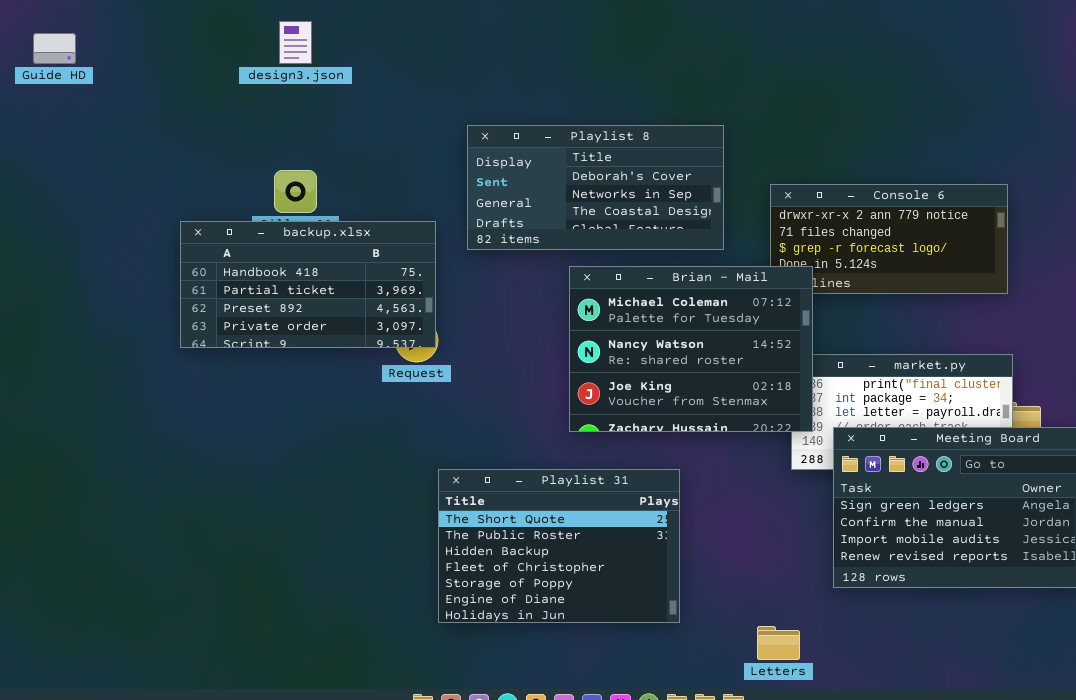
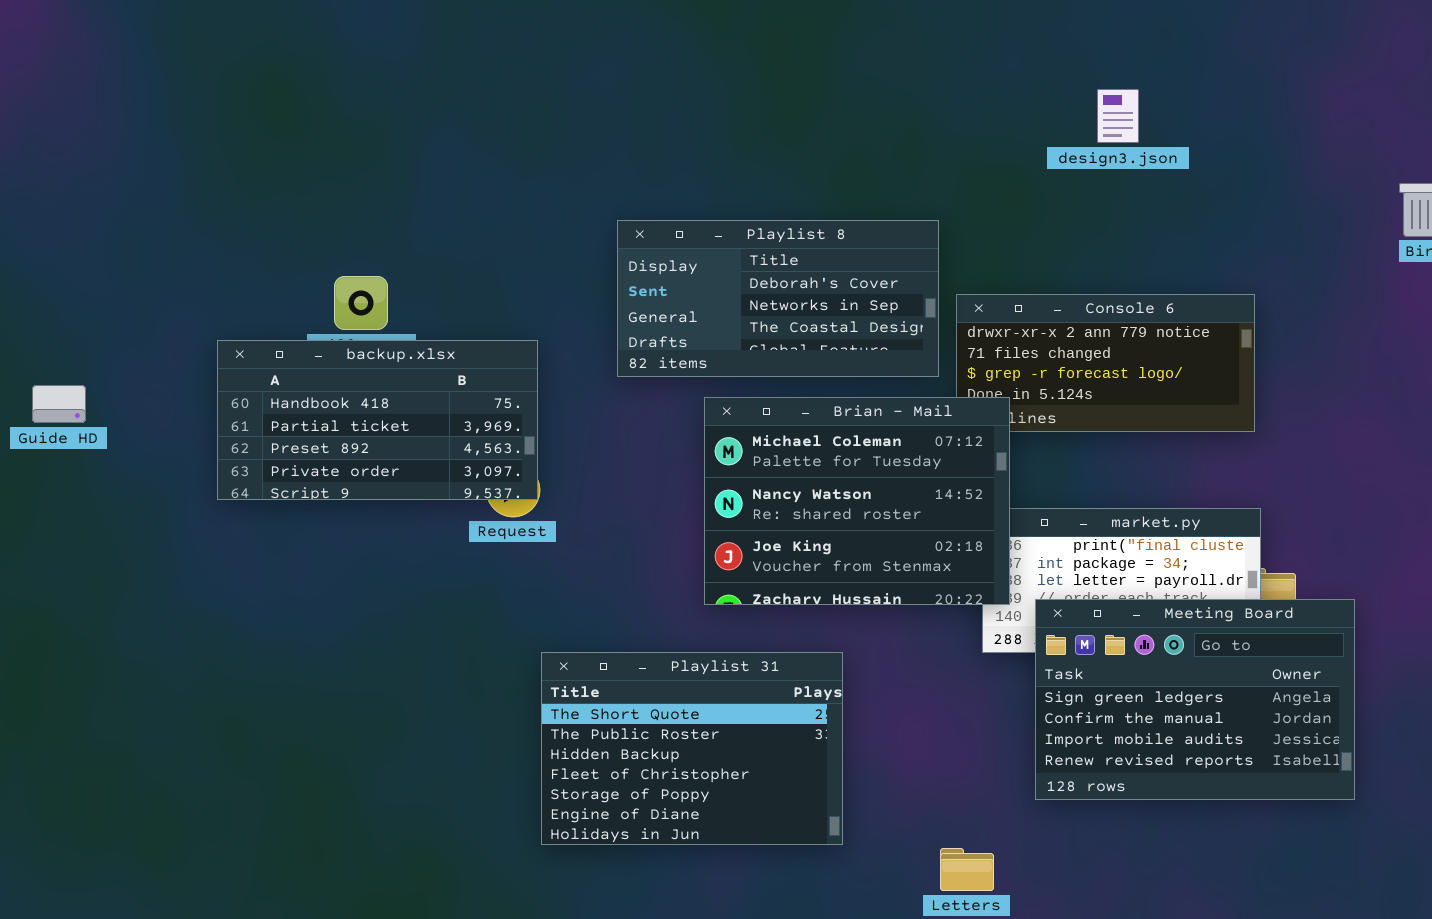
design3.json: [279,21,312,64] -> [1097,89,1139,143], moved
Guide HD: [33,33,76,64] -> [32,385,86,423], moved
Playlist 8: [467,125,724,250] -> [617,220,939,377], moved

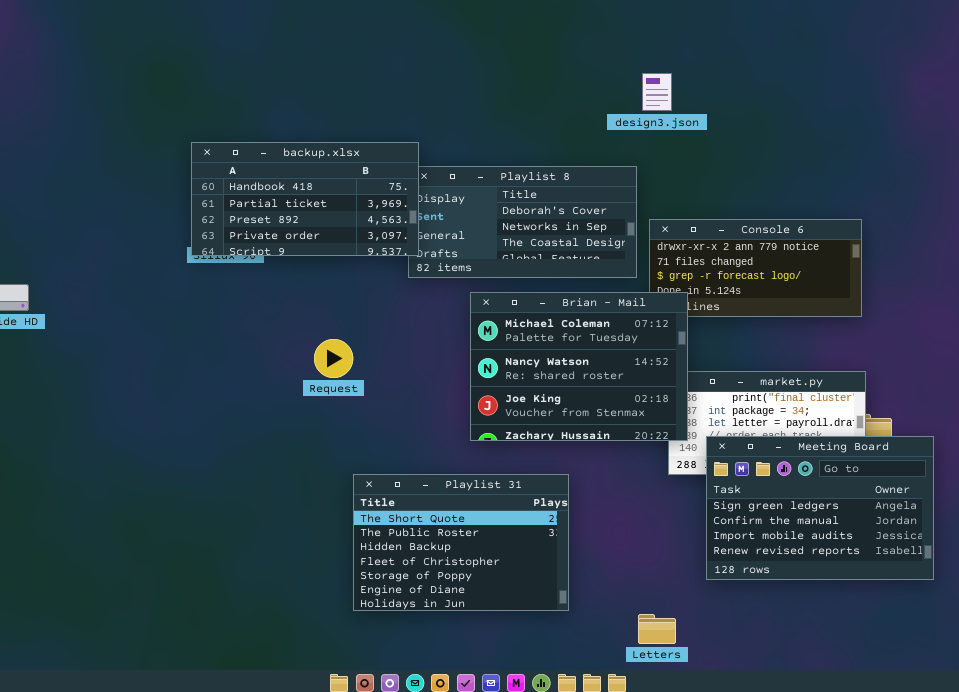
design3.json: [1097,89,1139,143] -> [642,73,672,111], moved
backup.xlsx: [217,340,538,500] -> [191,142,419,256], moved

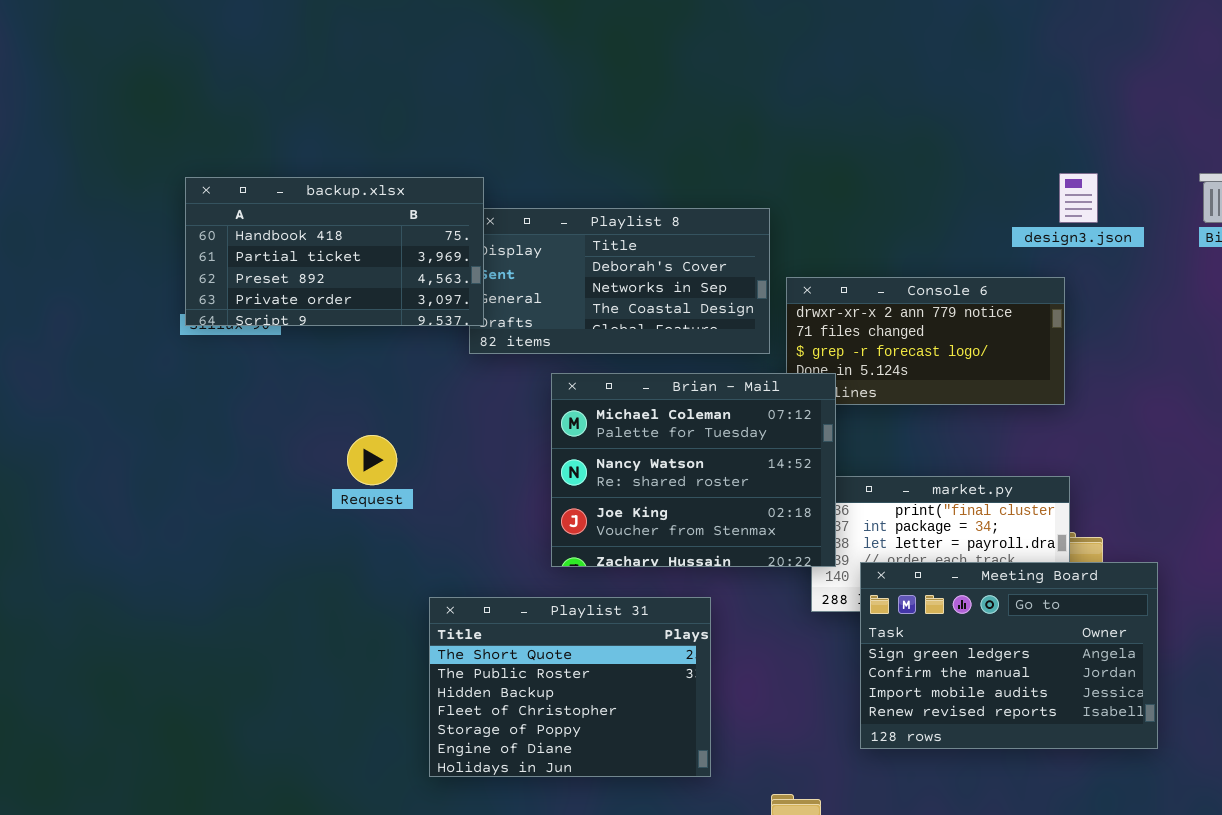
design3.json: [642,73,672,111] -> [1059,173,1098,223], moved
Playlist 31: [353,474,569,611] -> [429,597,711,777], moved

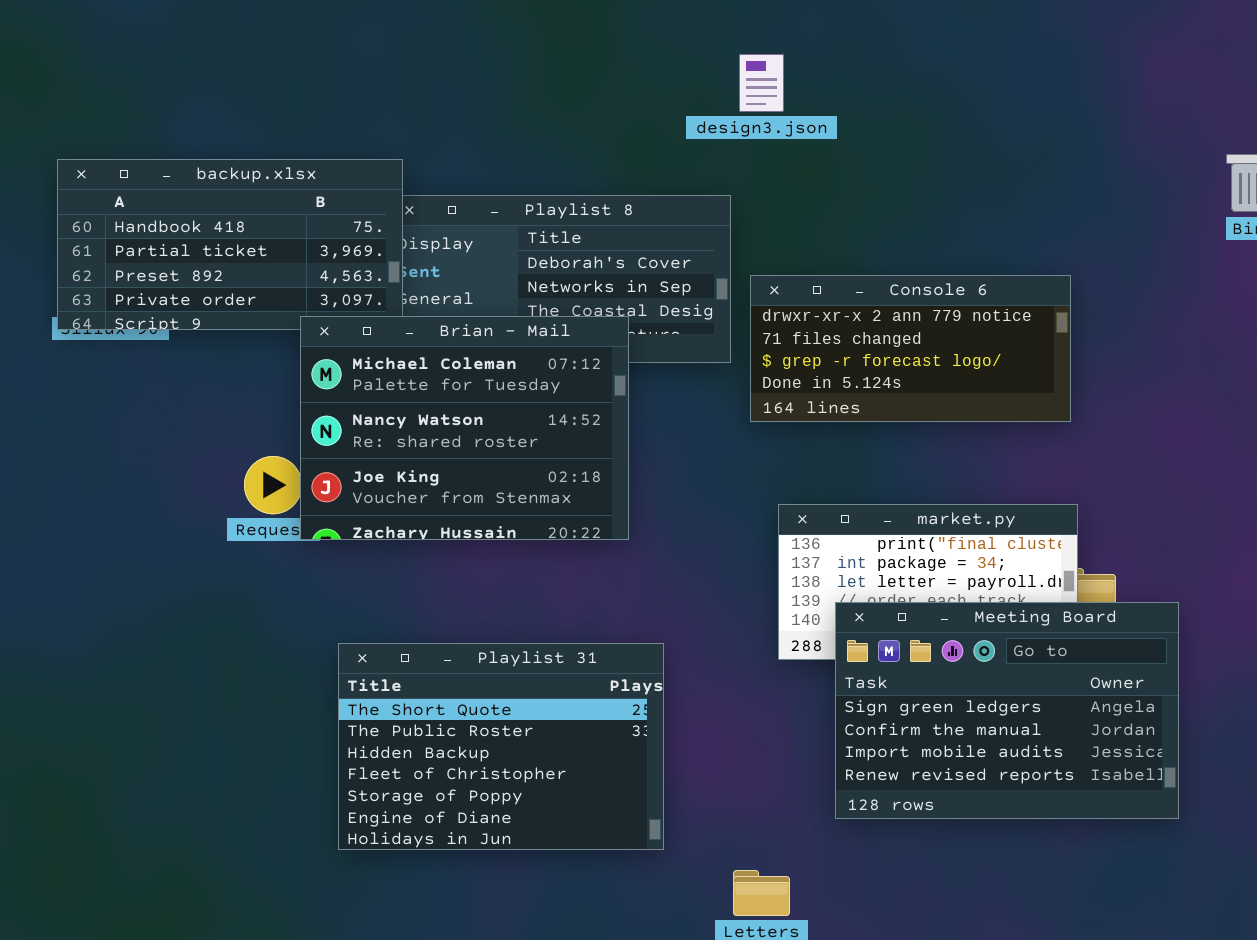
design3.json: [1059,173,1098,223] -> [739,54,784,112], moved
Brian - Mail: [551,373,836,567] -> [300,316,629,540], moved

